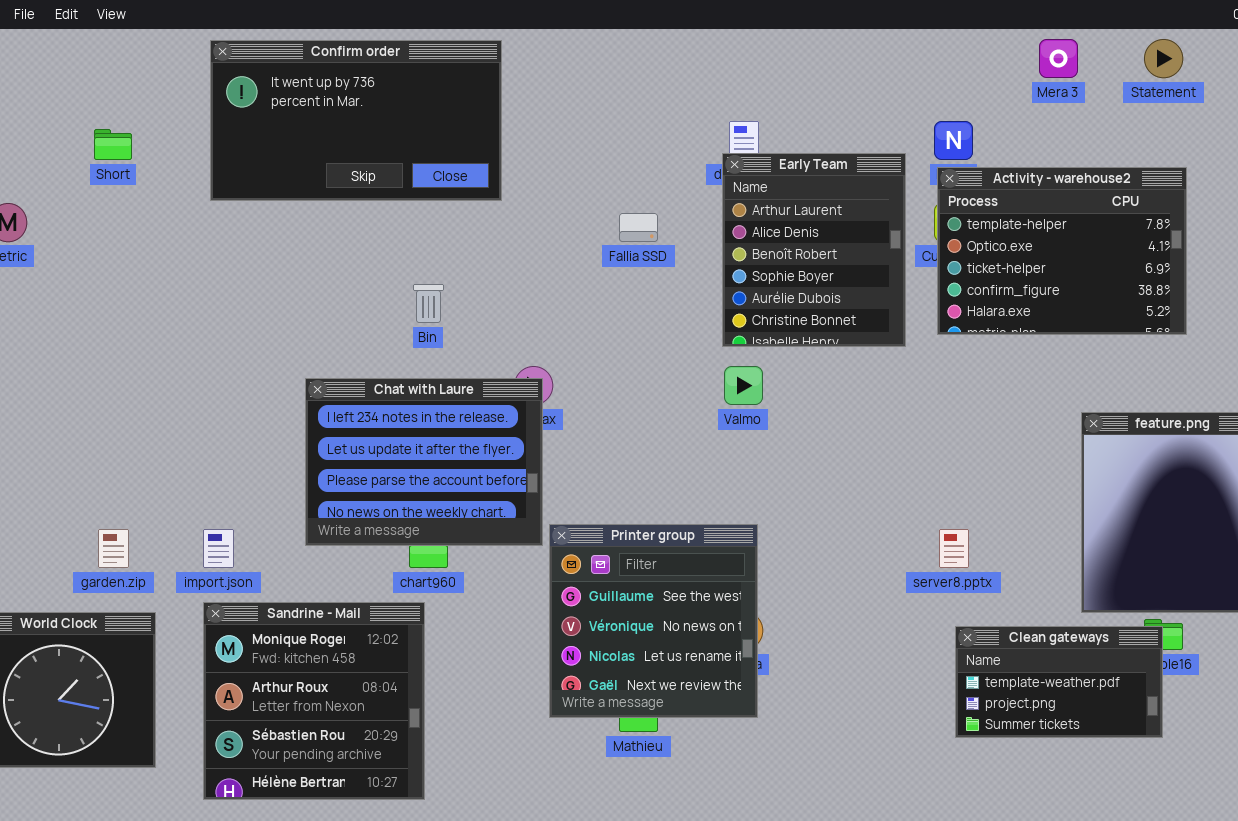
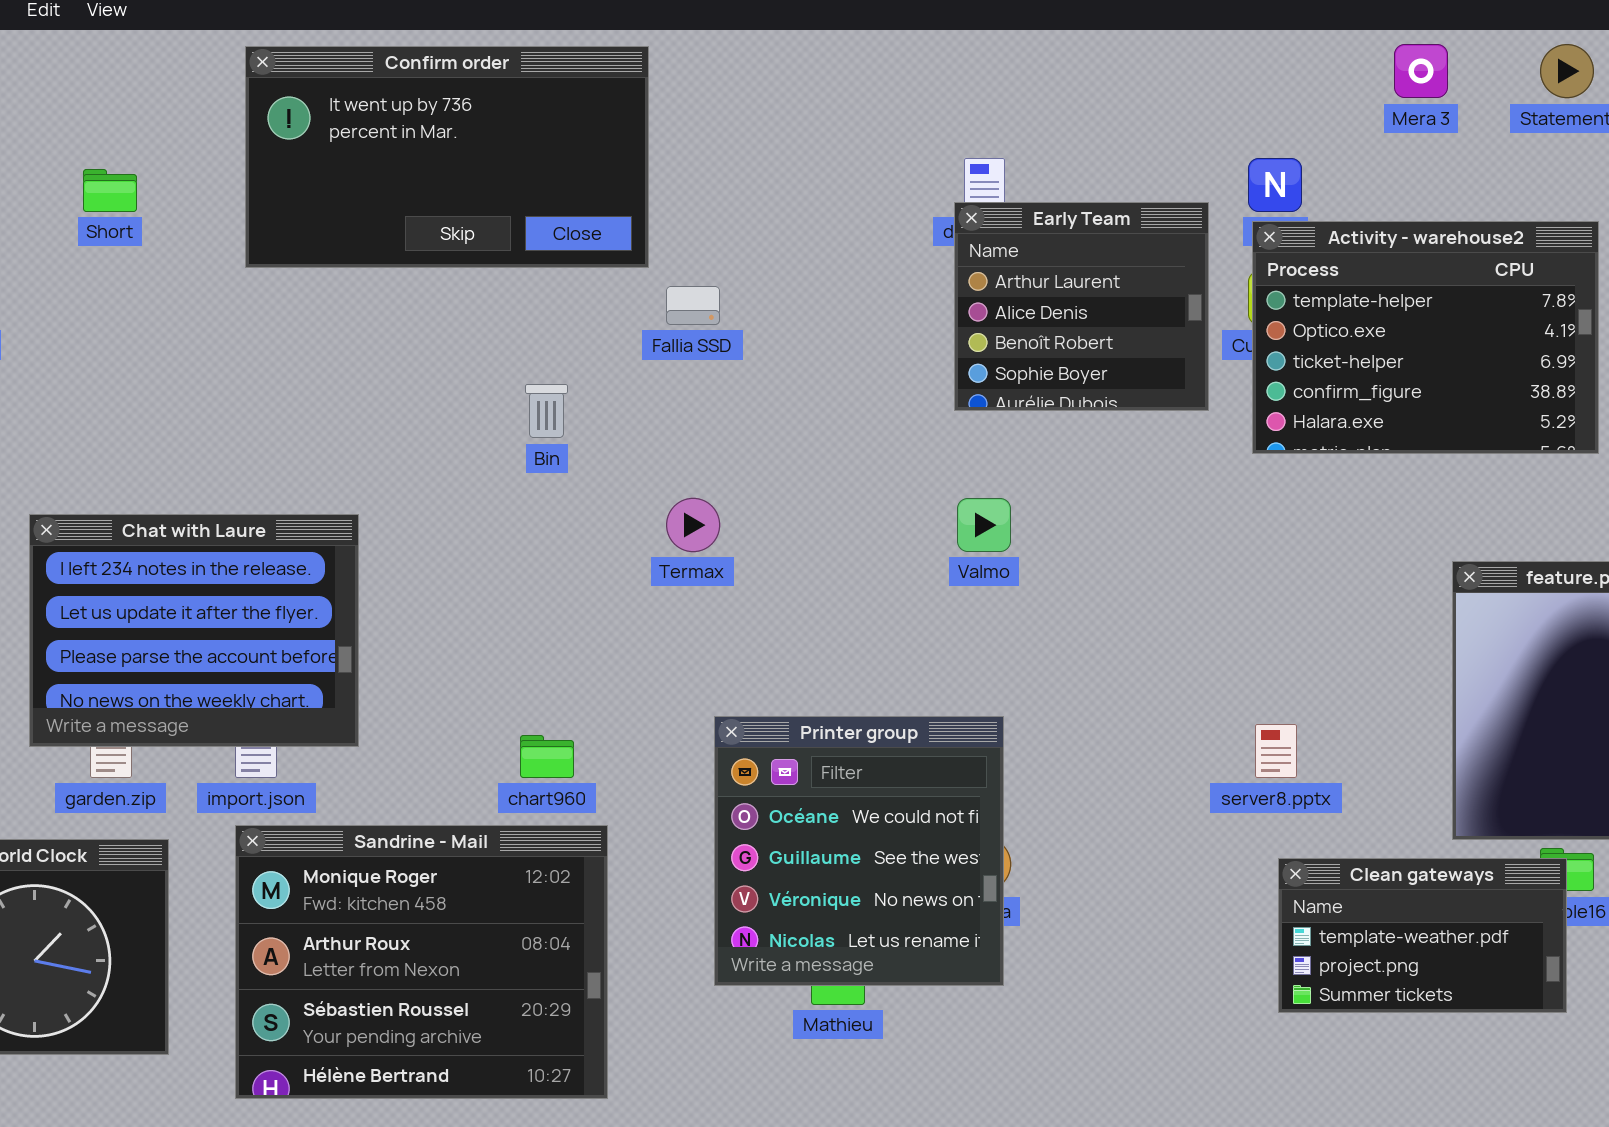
Early Team: [722,153,906,347] -> [954,202,1209,411], resized
Fallia SSD: [619,213,658,242] -> [666,286,720,325], moved
Chat with Laure: [305,378,543,546] -> [29,514,359,747], moved
Printer group: [549,524,758,718] -> [714,716,1004,986], scrolled up 1 row
Sandrine - Mail: [203,602,425,800] -> [235,825,608,1099], resized

